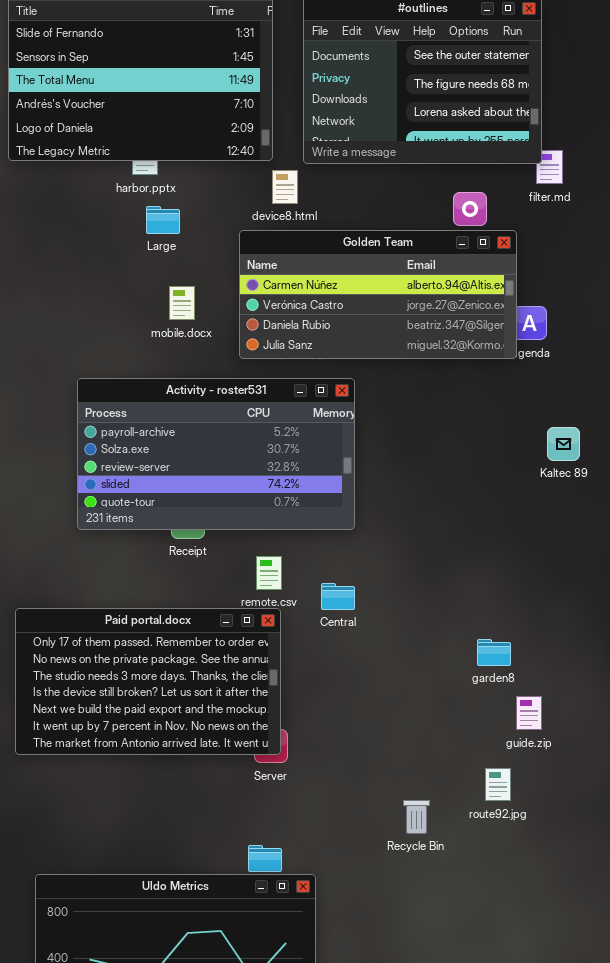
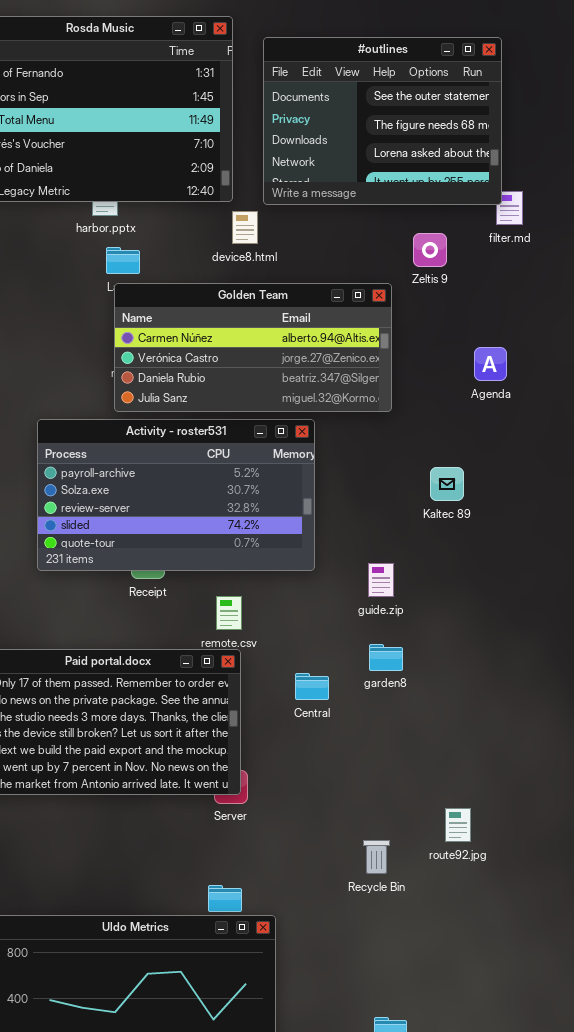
Golden Team: [239,230,517,359] -> [114,283,392,412], moved
Kaltec 89: [547,427,580,461] -> [430,467,464,501], moved
Central: [321,583,355,610] -> [295,673,329,700], moved
garden8: [477,639,511,666] -> [369,644,403,671], moved
guide.zip: [516,696,542,730] -> [368,563,394,597], moved

